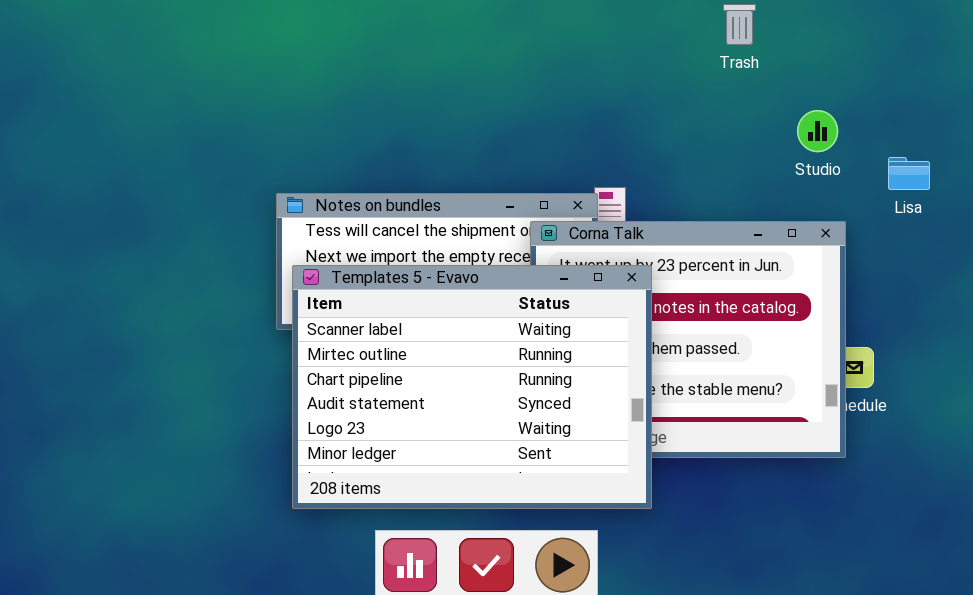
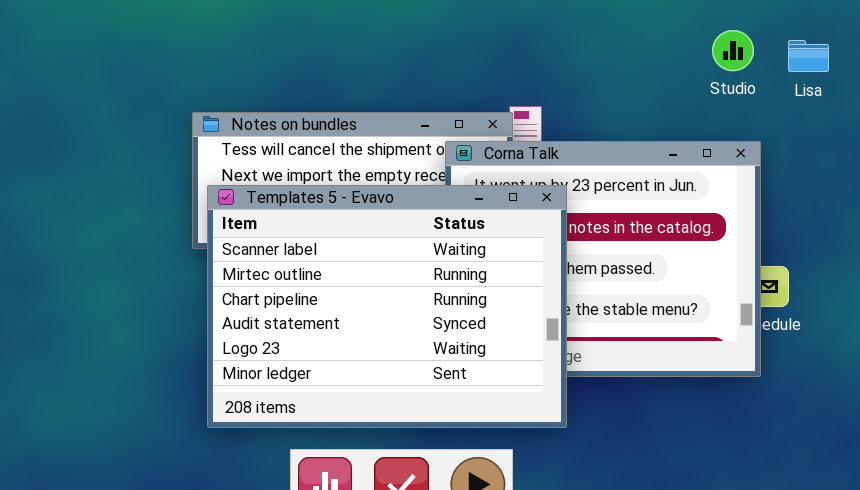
Lisa: [888,157,930,190] -> [788,40,829,72], moved

